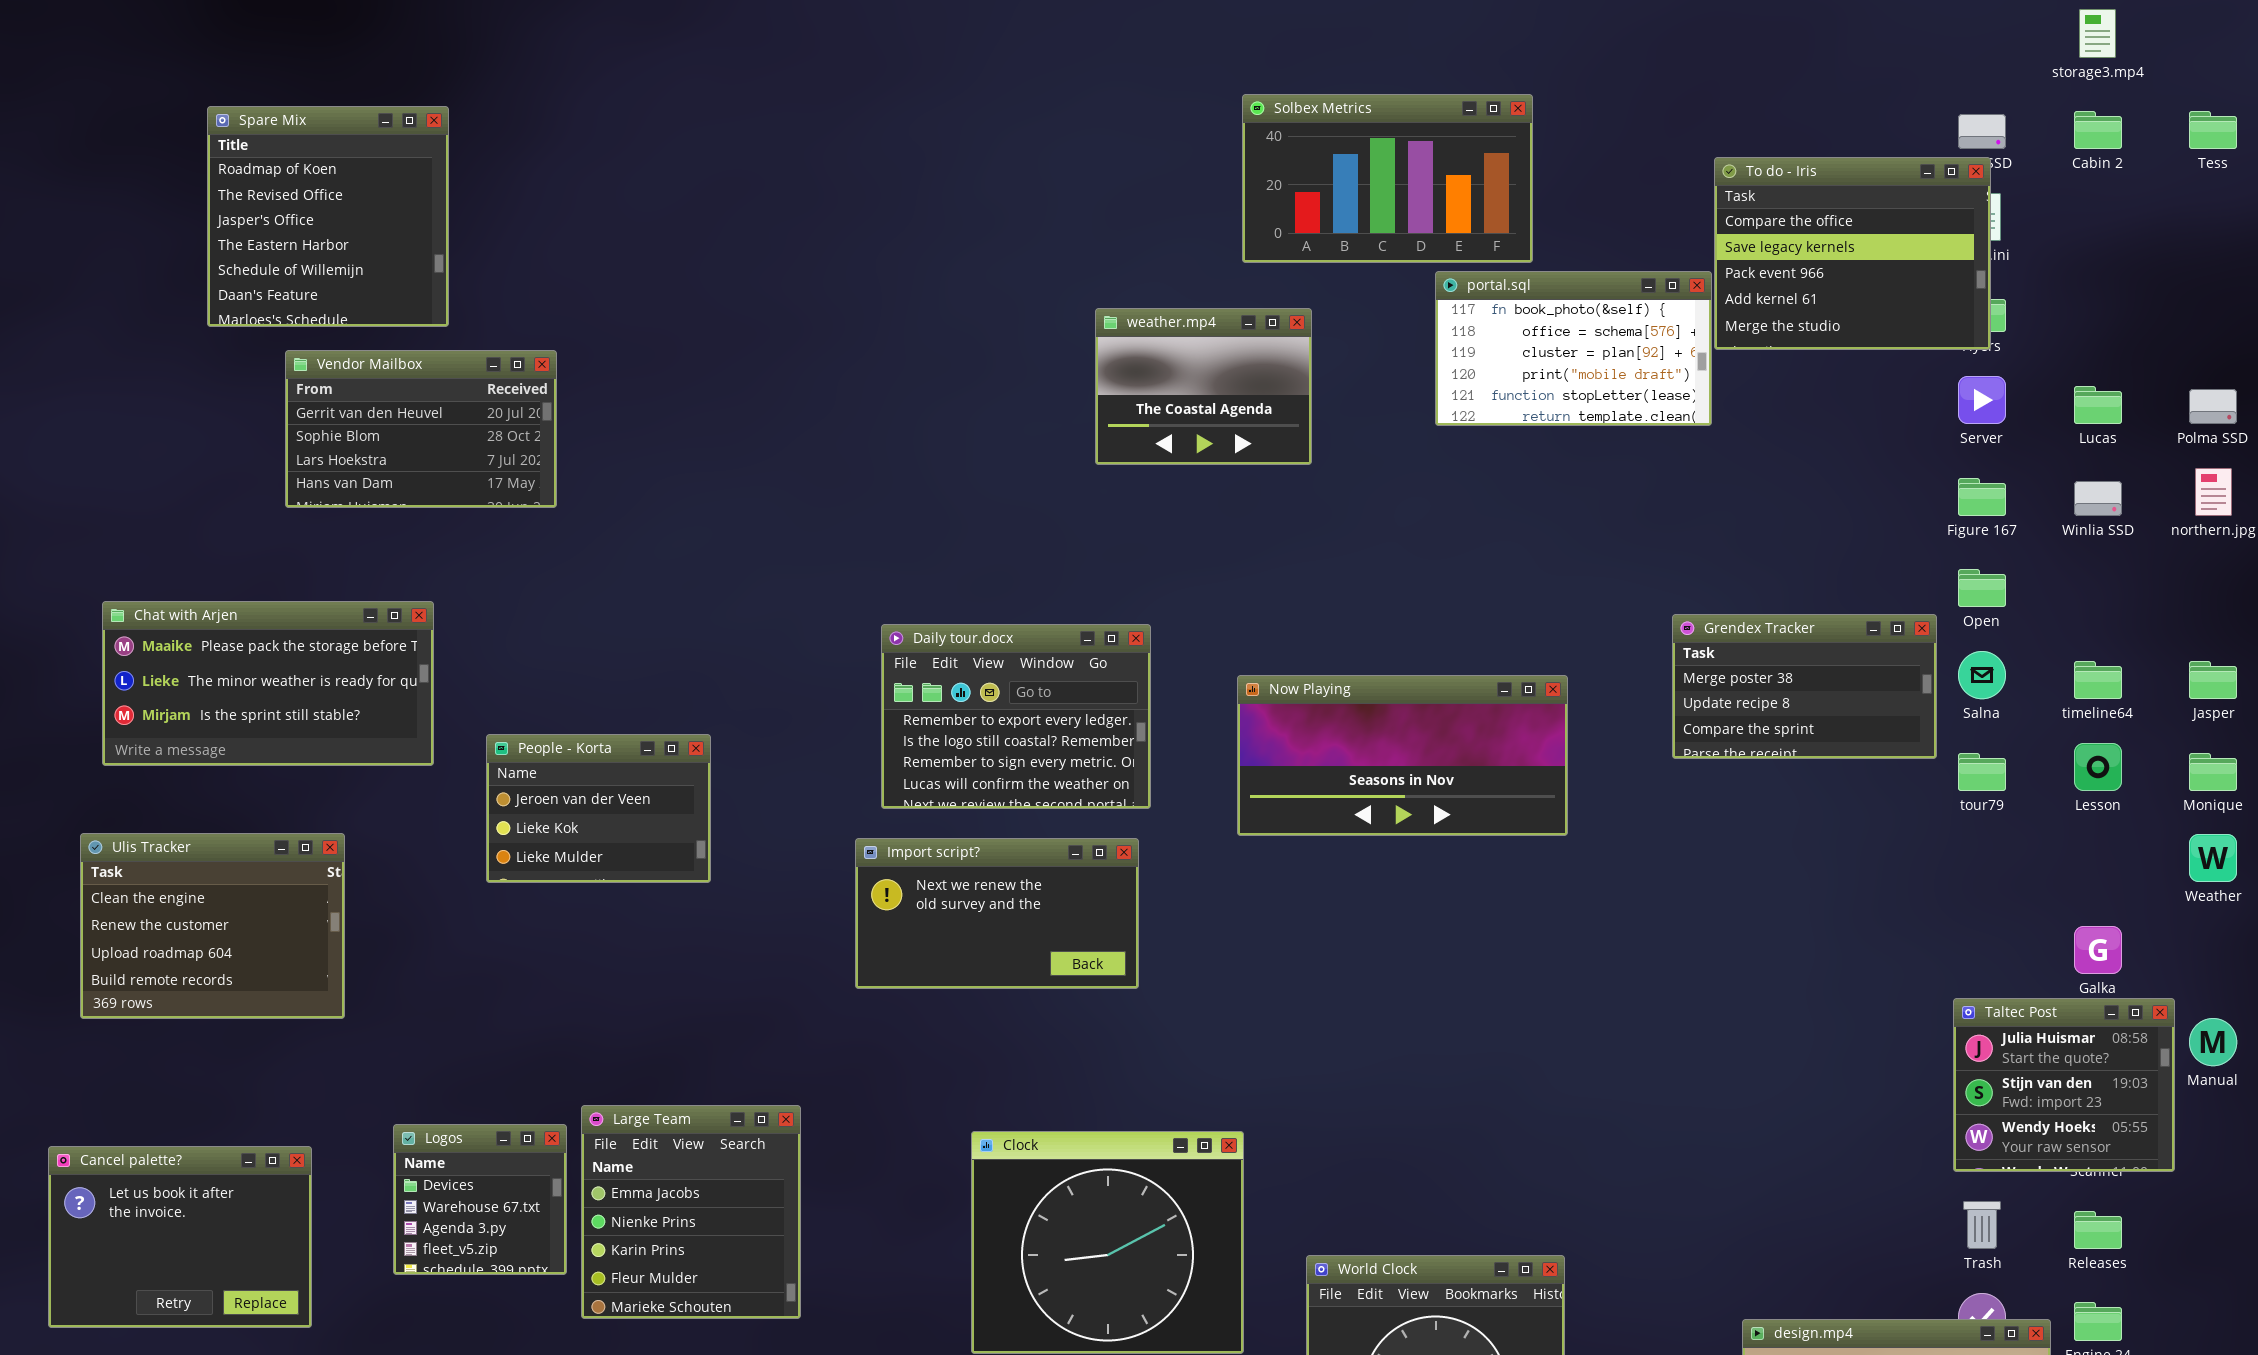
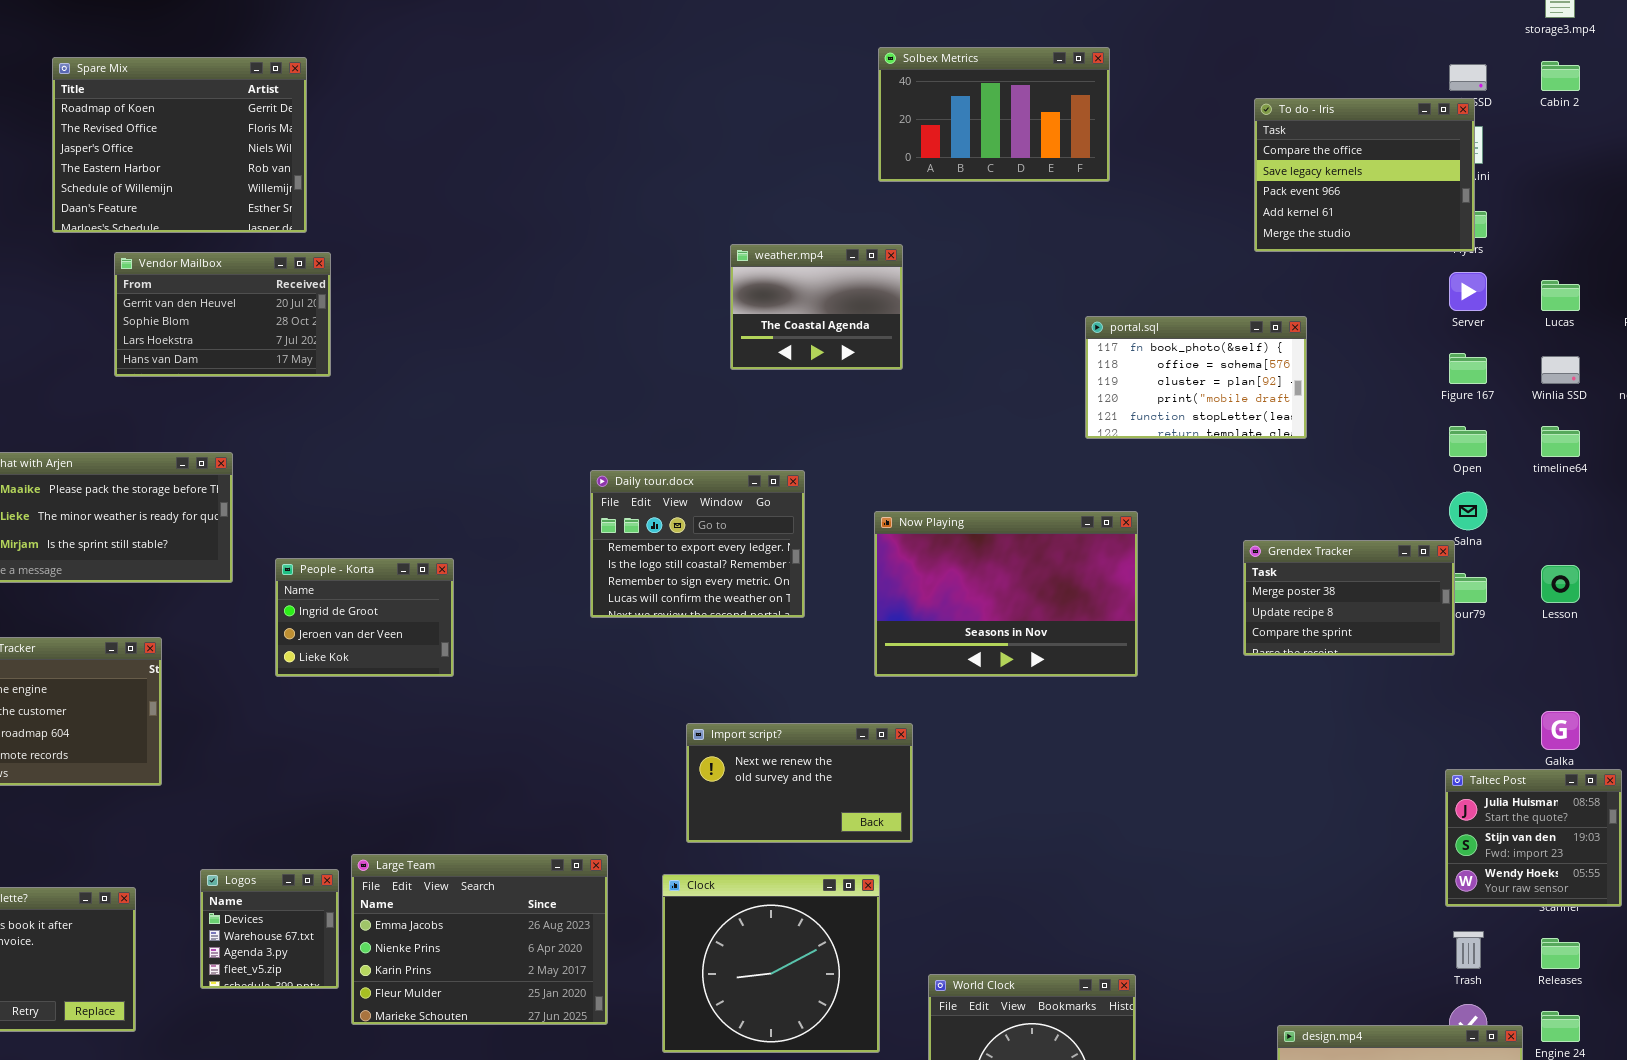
Spare Mix: [207,106,449,327] -> [52,57,307,233], resized
portal.sql: [1435,271,1712,426] -> [1085,316,1307,439], moved
weather.mp4: [1095,308,1312,465] -> [730,244,903,370], moved
Grendex Tracker: [1672,614,1937,759] -> [1243,540,1455,656], moved
timeline64: [2074,661,2122,699] -> [1541,426,1580,457], moved
Now Playing: [1237,675,1568,836] -> [874,511,1138,677], resized
People - Korta: [486,734,711,883] -> [275,558,454,677], scrolled up 1 row
Import script?: [855,838,1139,989] -> [686,723,913,843], moved
Large Team: [581,1105,801,1319] -> [351,854,608,1025], resized

